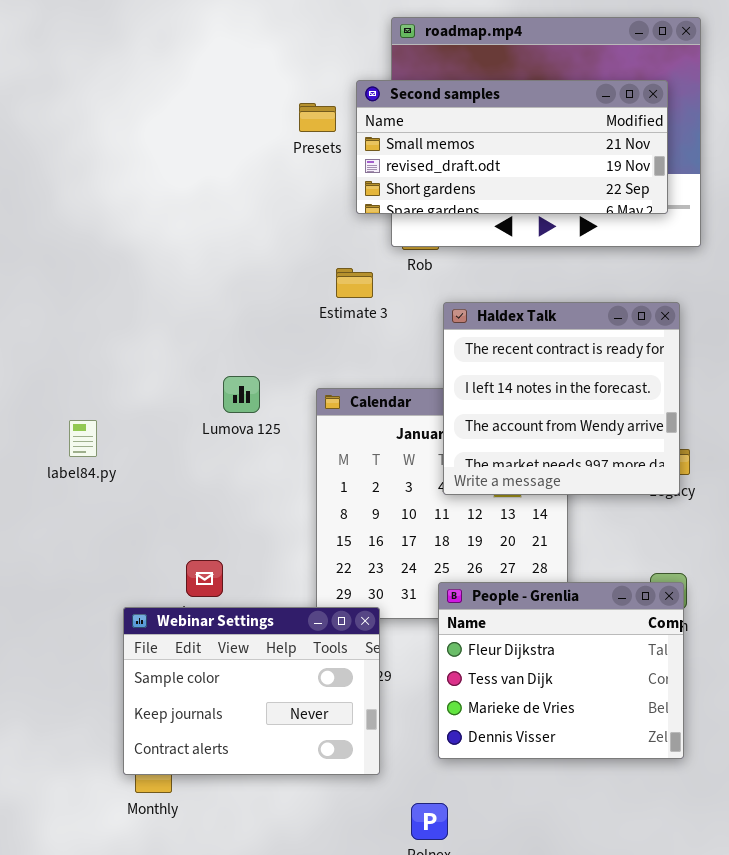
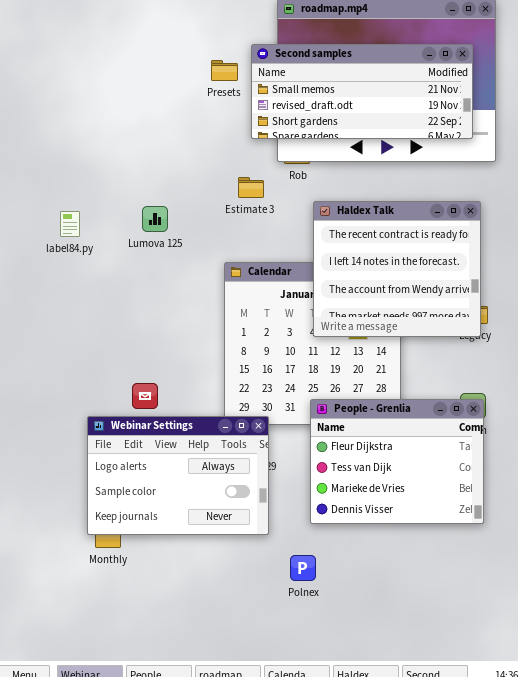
Lumova 125: [223,376,260,413] -> [142,206,168,232], moved
label84.py: [69,420,97,457] -> [60,211,80,237], moved
Webinar Settings: [123,607,380,775] -> [87,416,269,535], scrolled up 1 row

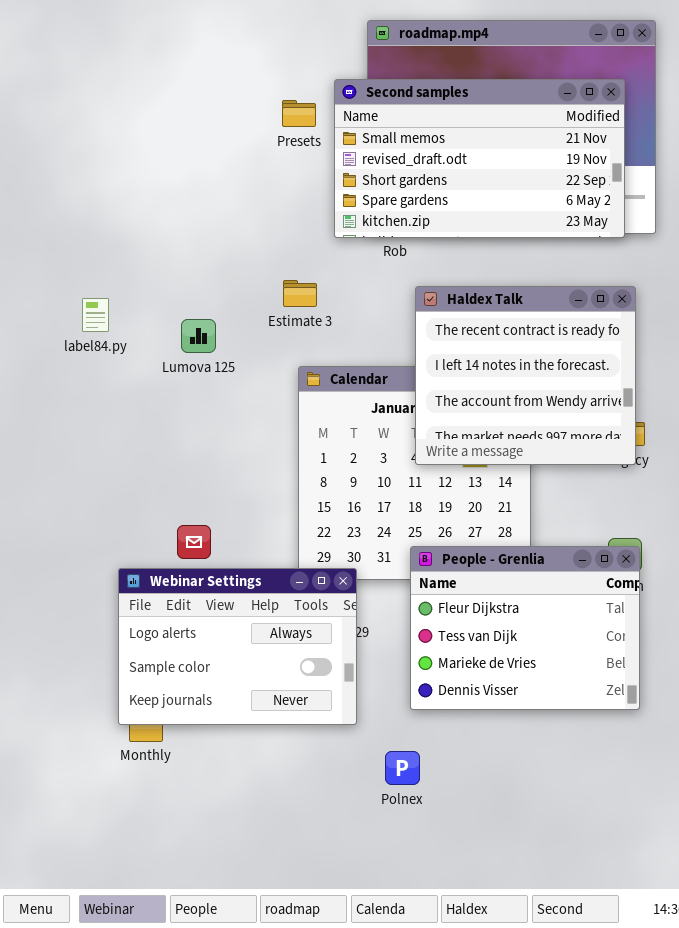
Second samples: [251,44,473,139] -> [334,79,625,238], resized
Estimate 3: [238,177,264,198] -> [283,280,317,307], moved
Lumova 125: [142,206,168,232] -> [181,319,216,353], moved

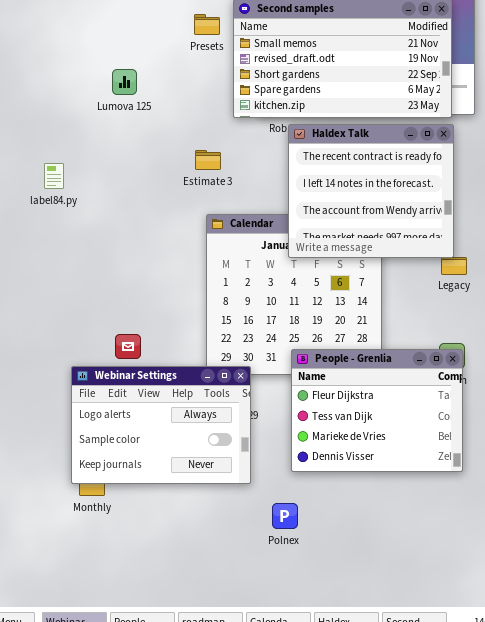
Haldex Talk: [415,286,636,465] -> [288,124,454,258], moved
Lumova 125: [181,319,216,353] -> [112,69,137,95], moved

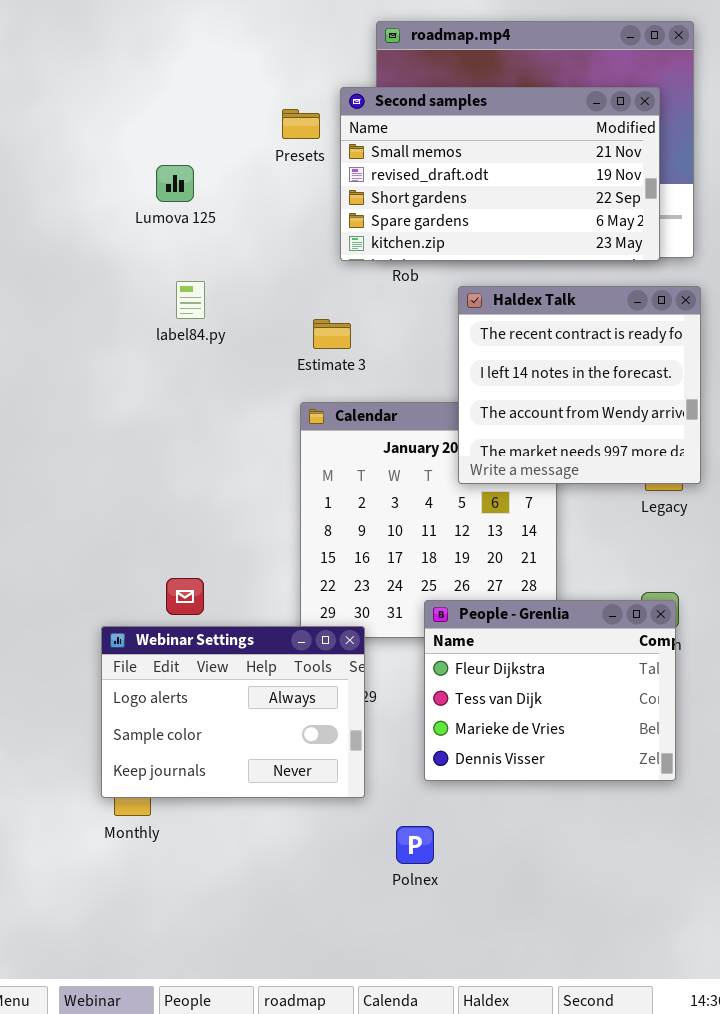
Lumova 125: [112,69,137,95] -> [156,165,194,202], moved
Haldex Talk: [288,124,454,258] -> [458,286,701,484], moved
Estimate 3: [195,150,221,170] -> [313,319,351,349], moved
label84.py: [44,163,64,189] -> [176,281,205,319], moved

